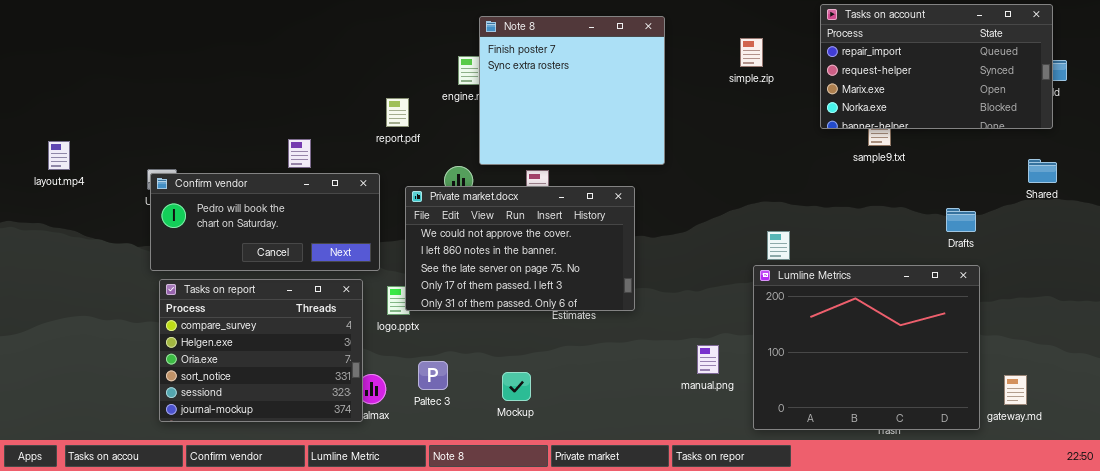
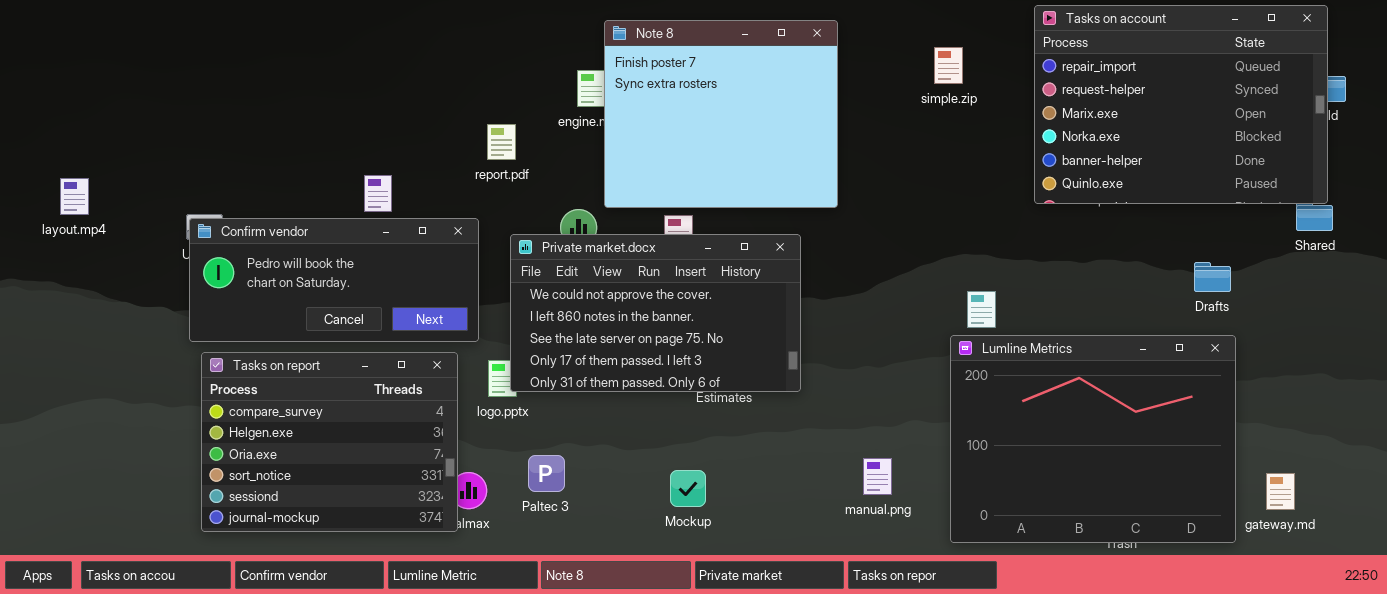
Tasks on account: [820,4,1053,129] -> [1034,5,1328,204], resized
manual.png: [697,345,719,374] -> [863,458,892,495], moved
Mockup: [502,372,531,401] -> [670,470,706,507], moved

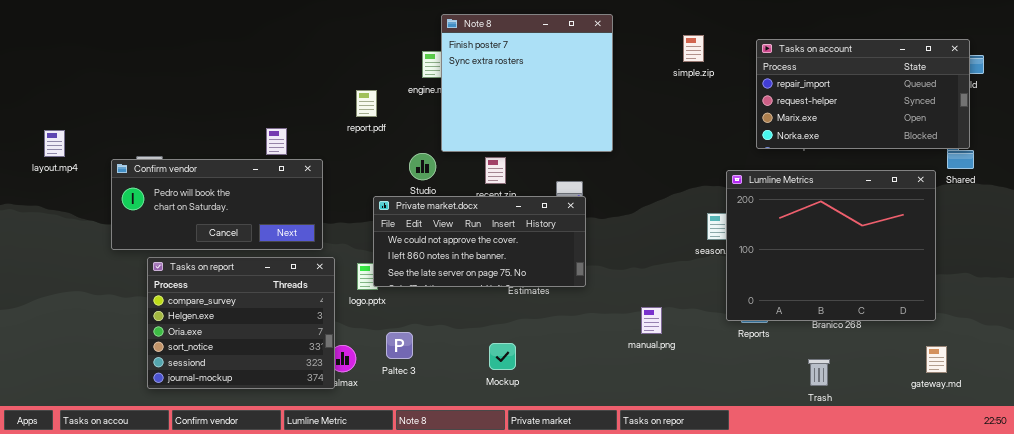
Tasks on account: [1034,5,1328,204] -> [756,39,970,149], resized
Confirm vendor: [189,218,479,342] -> [111,159,323,250], moved
Private market.docx: [510,234,801,392] -> [373,196,586,287], resized
Lumline Metrics: [950,335,1236,543] -> [726,170,936,321], moved
manual.png: [863,458,892,495] -> [641,307,662,334], moved

